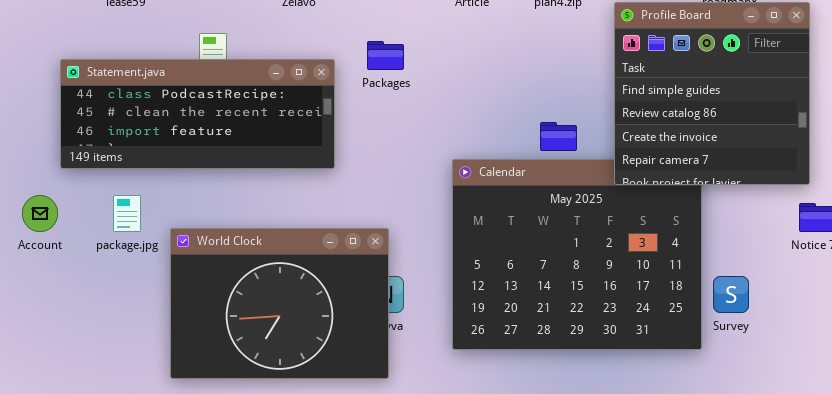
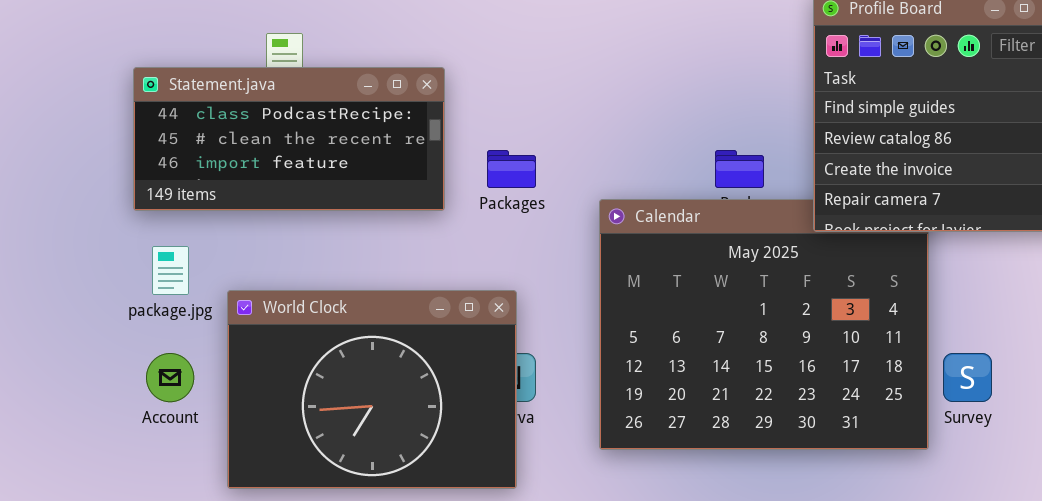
Packages: [367,41,404,70] -> [487,150,536,188], moved
Statement.java: [60,59,335,169] -> [133,67,445,211], resized
Account: [22,195,58,232] -> [146,353,194,402], moved

